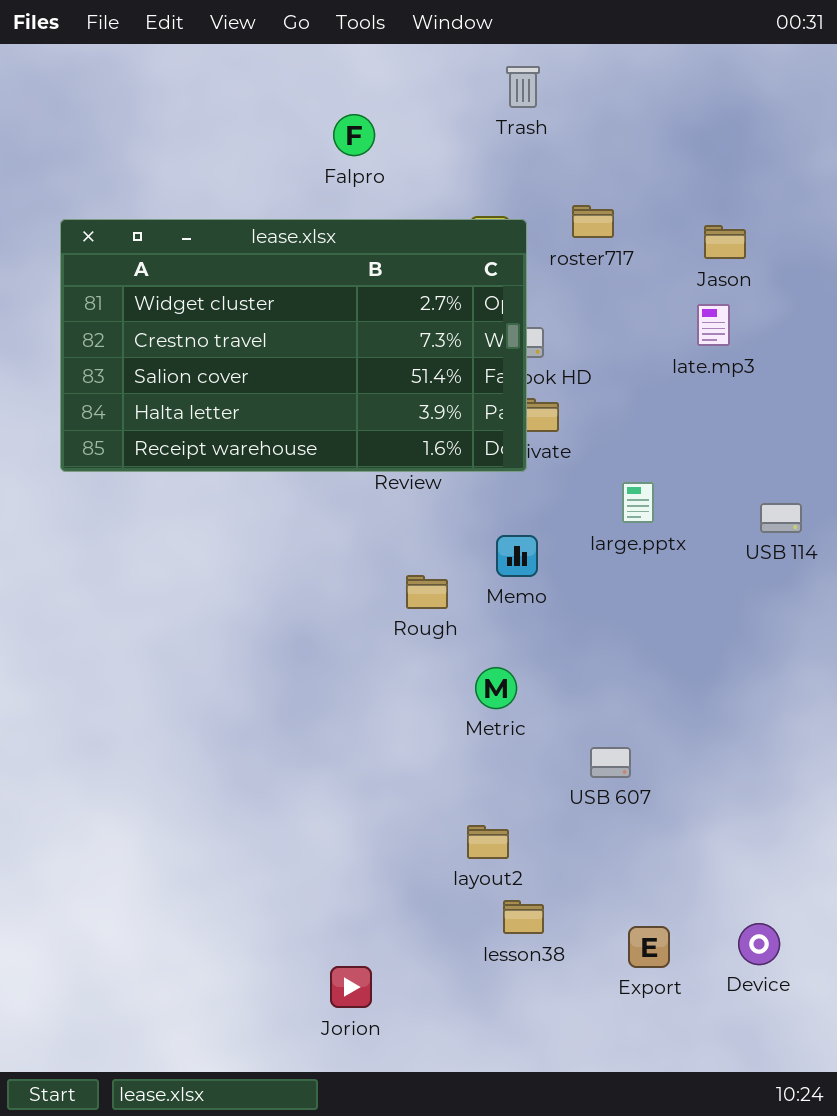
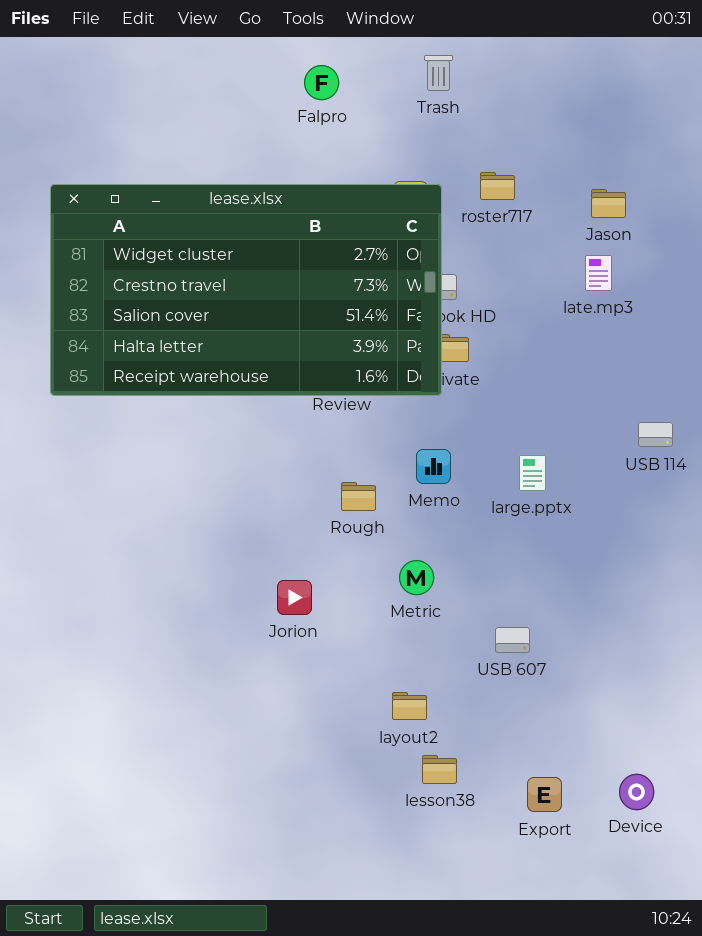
Falpro: [333,114,375,156] -> [304,65,339,100], moved
large.pptx: [622,482,654,523] -> [519,455,546,491], moved
Jorion: [330,966,372,1008] -> [277,580,312,615], moved

